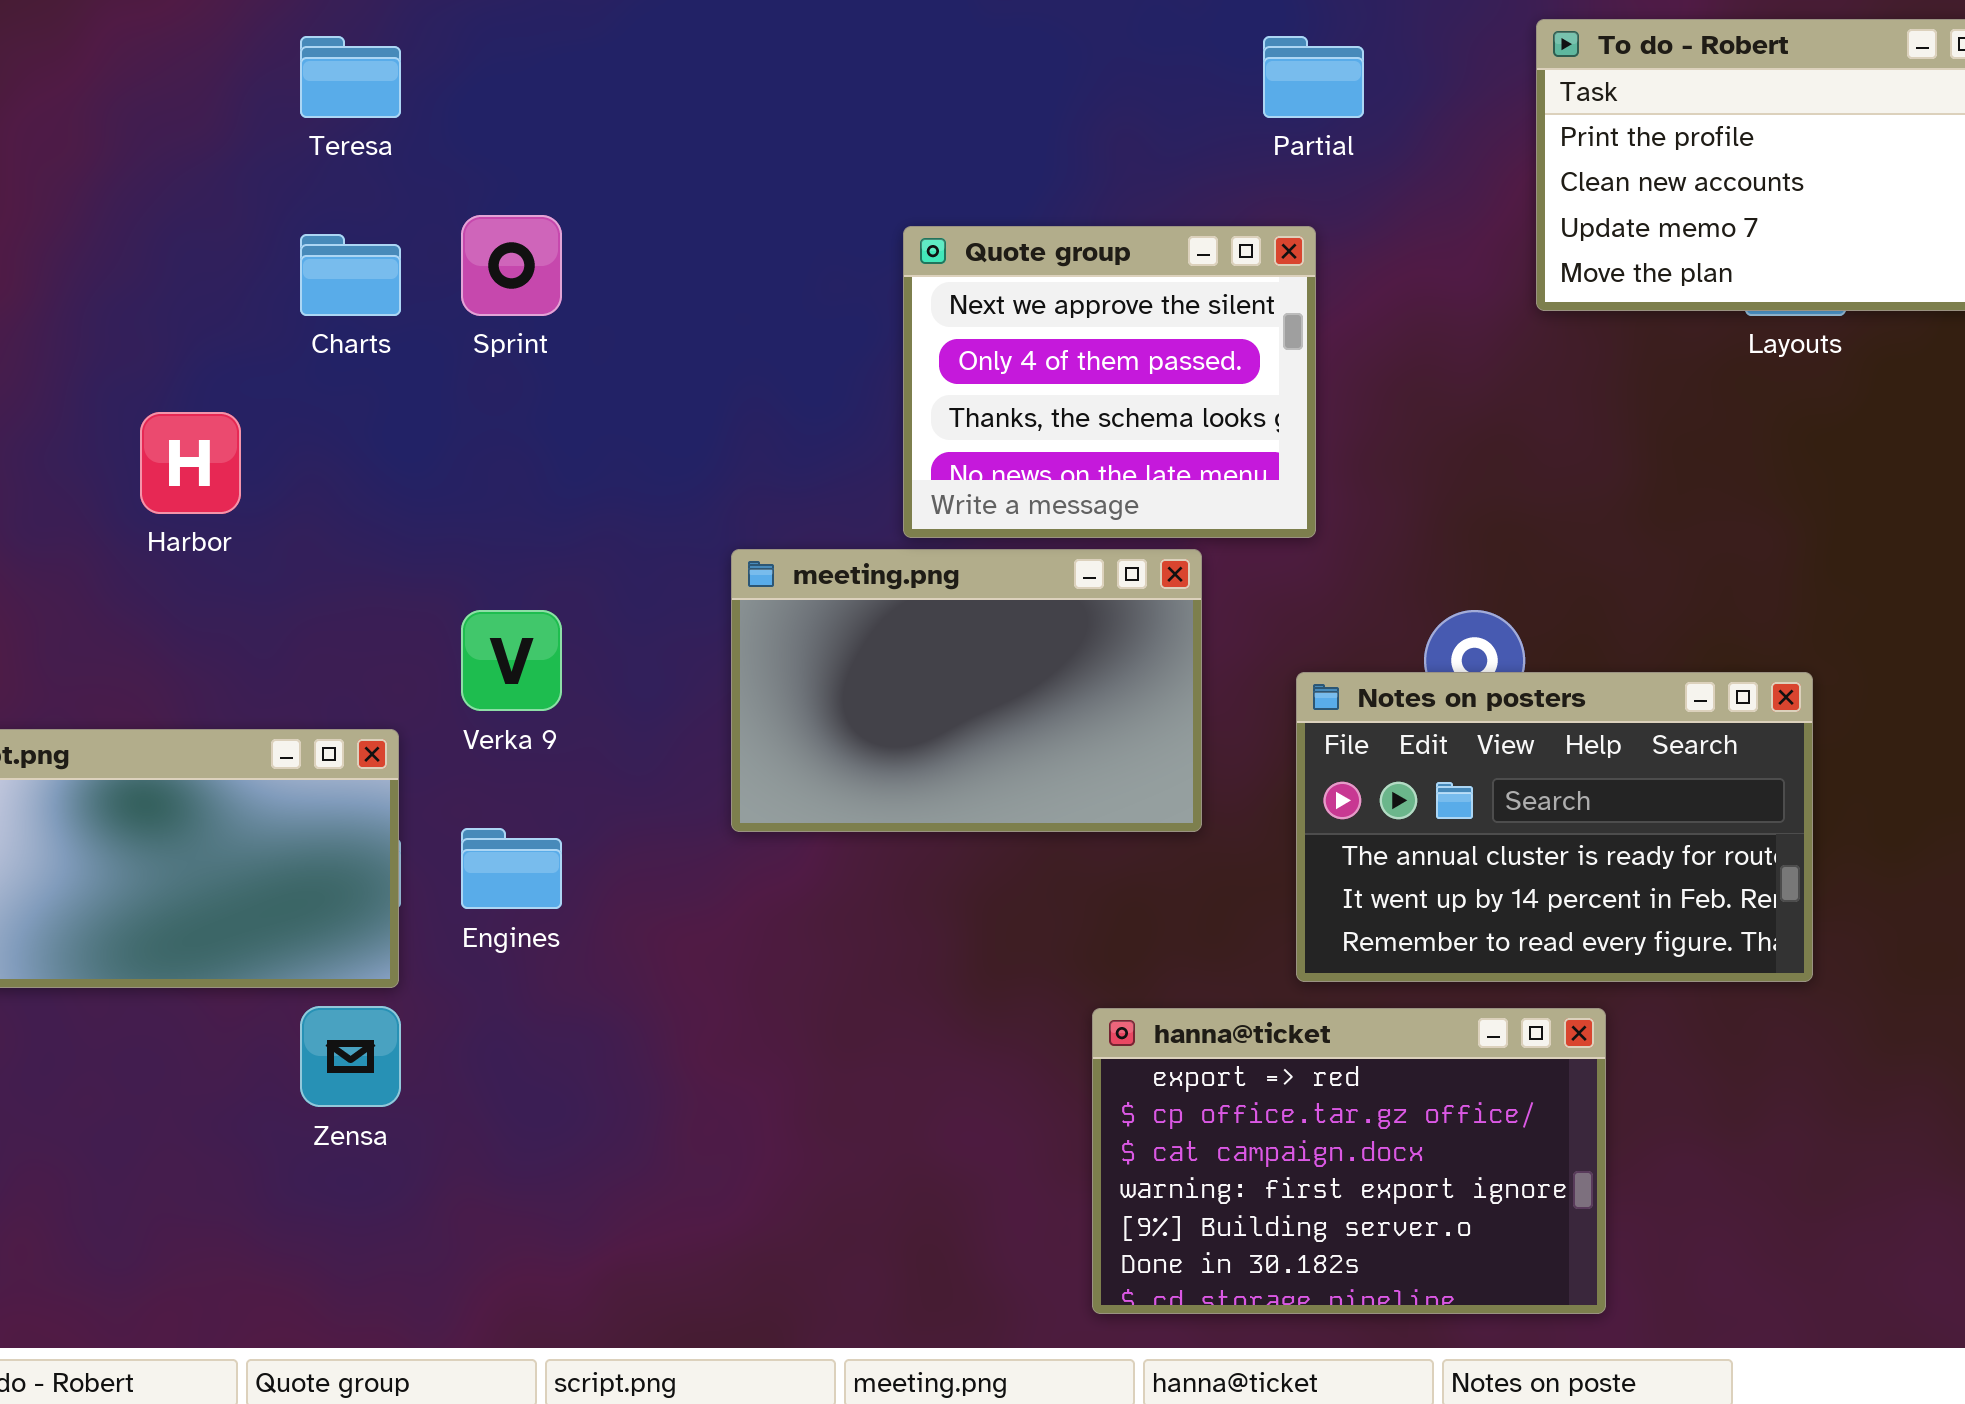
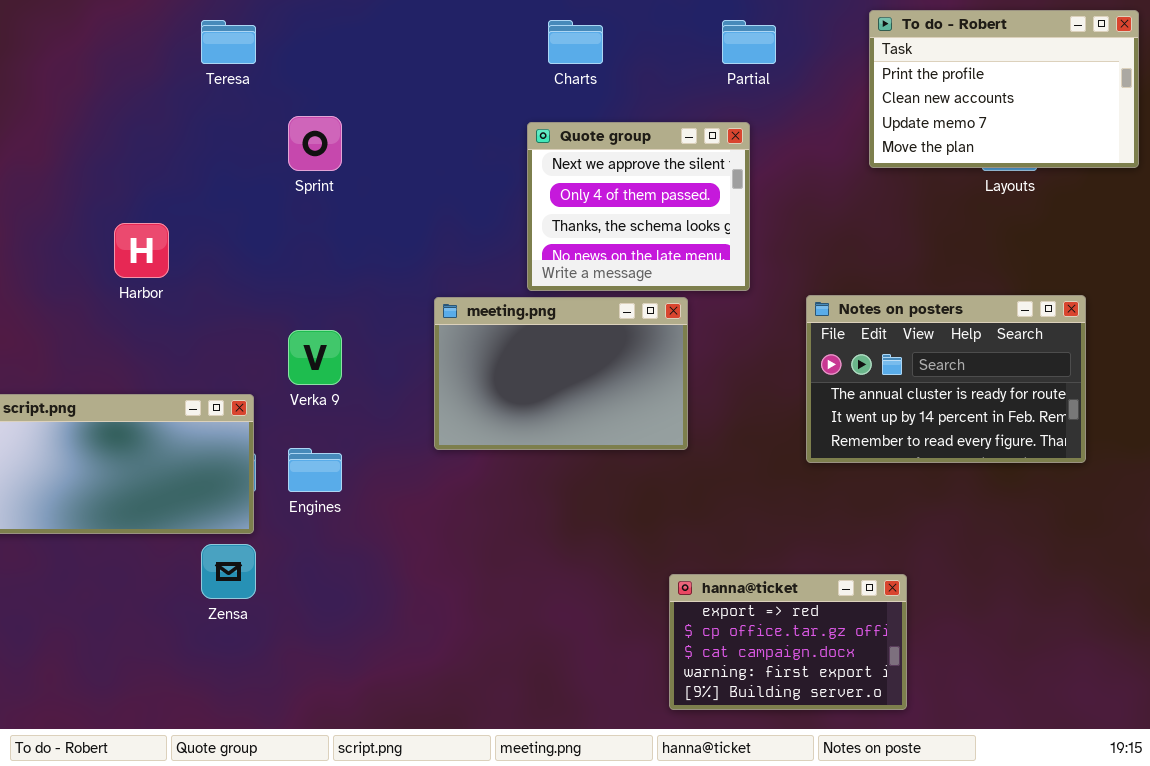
Charts: [300,234,401,316] -> [548,20,603,64], moved
Notes on posters: [1296,672,1813,982] -> [806,295,1086,463], moved
hanna@ticket: [1092,1008,1606,1314] -> [669,574,907,710], resized

